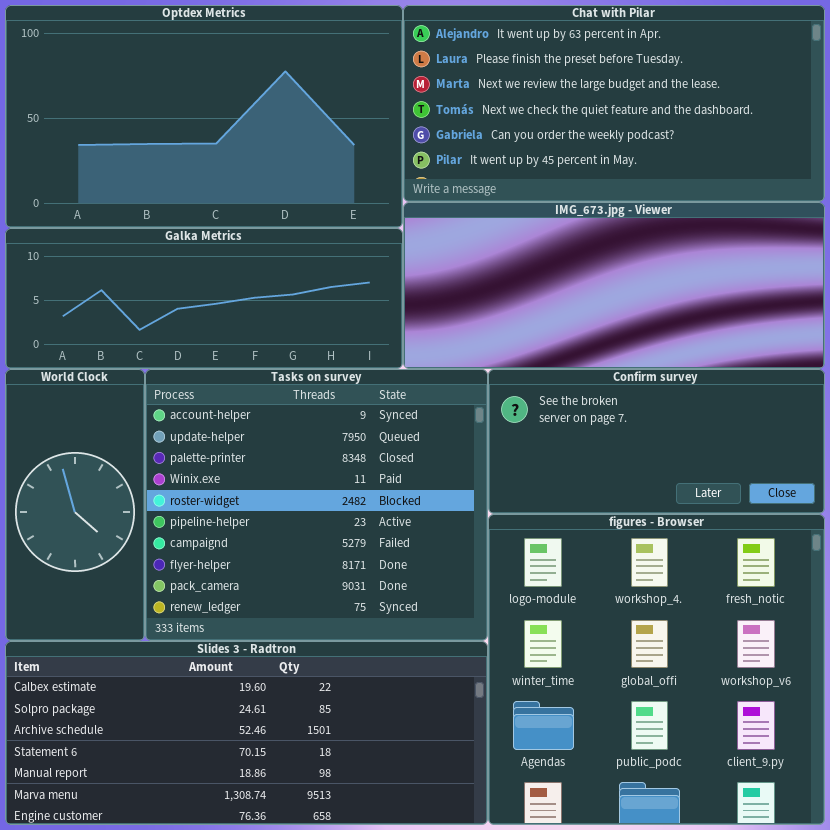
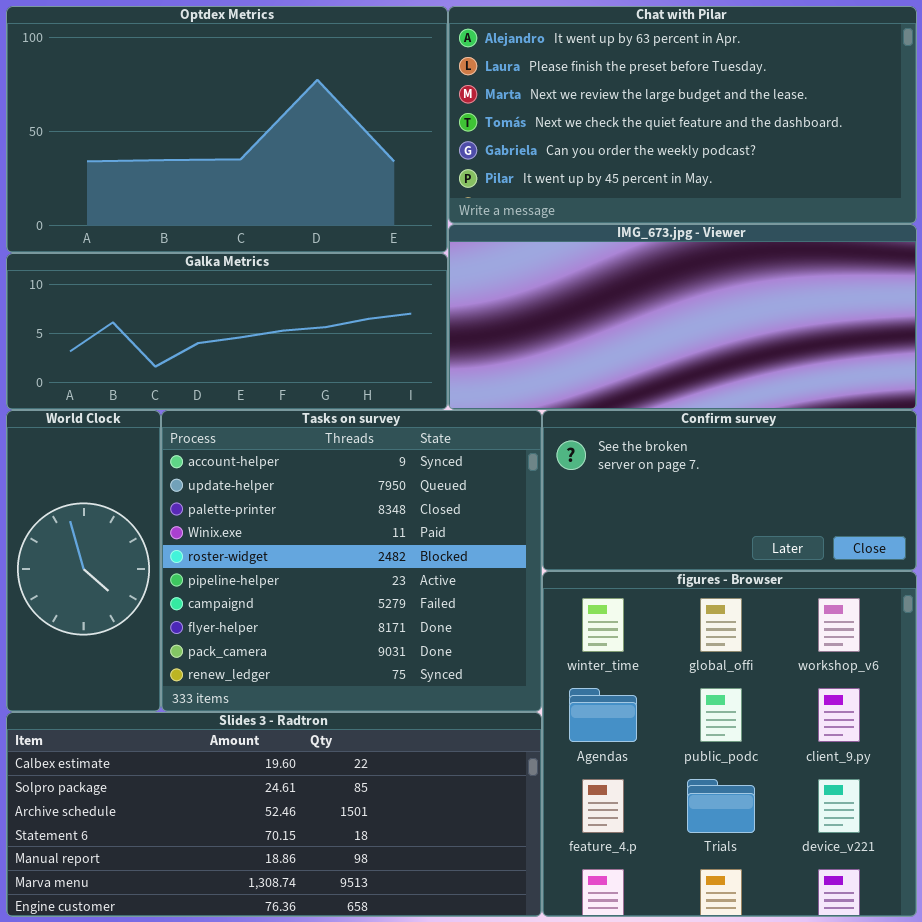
figures - Browser: [488,514,825,825] -> [542,571,917,917], scrolled down 1 row

